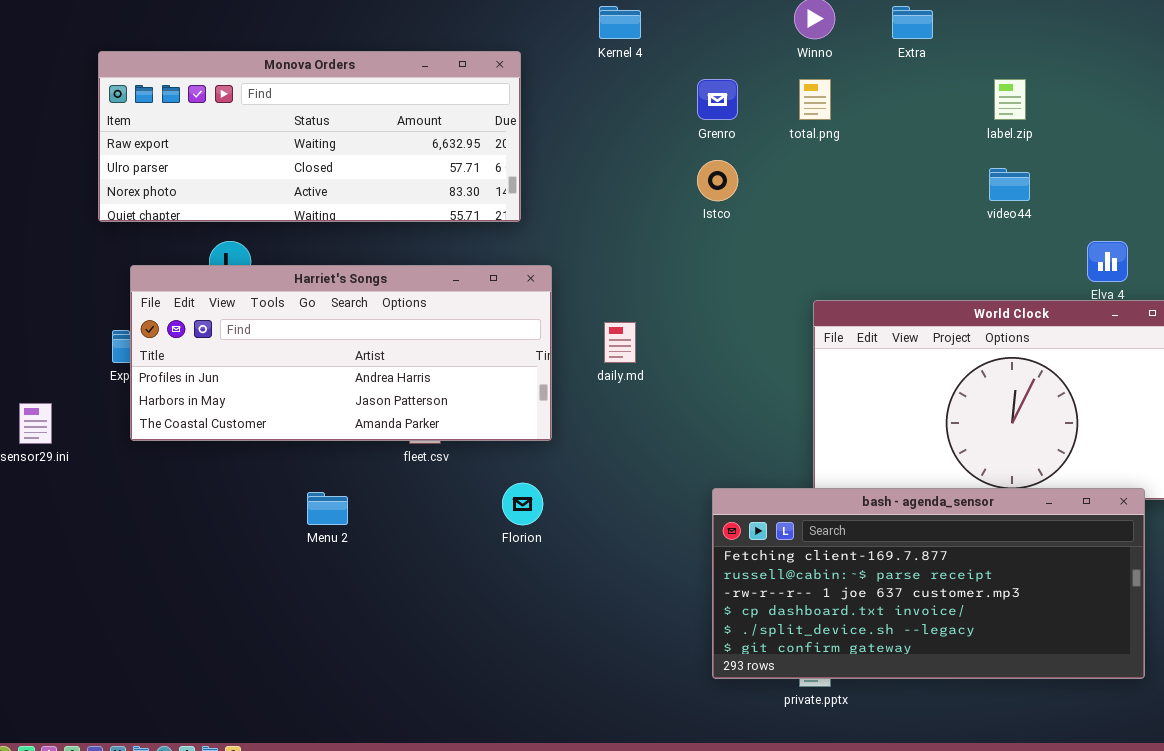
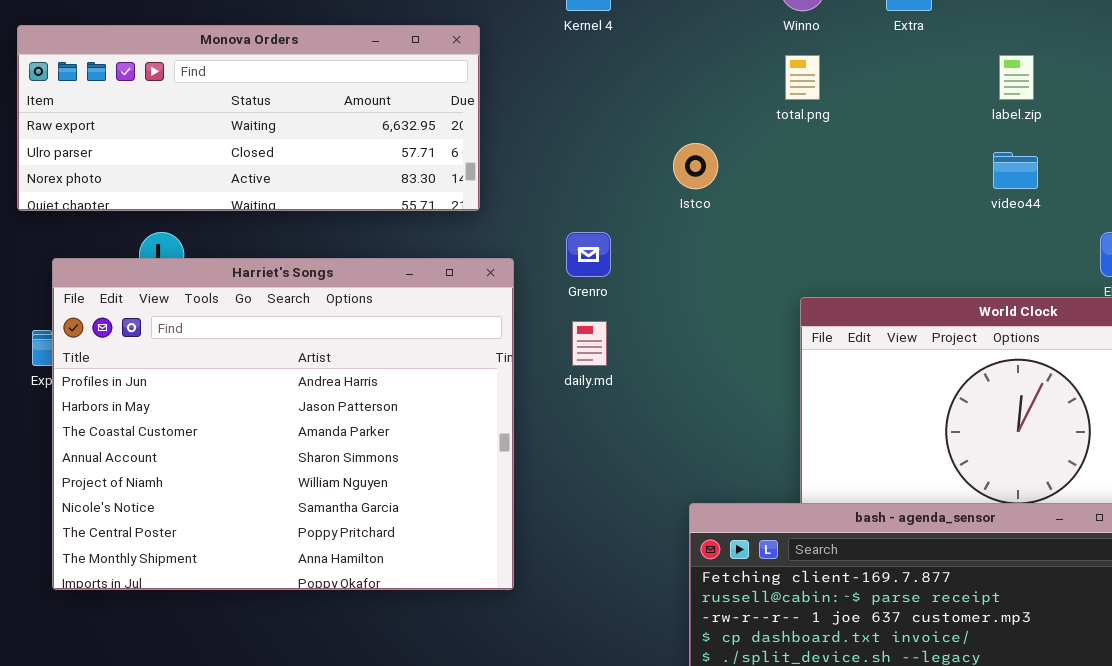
Grenro: [697,79,738,120] -> [566,232,611,277], moved
Harriet's Songs: [130,265,552,441] -> [52,258,514,590], resized

